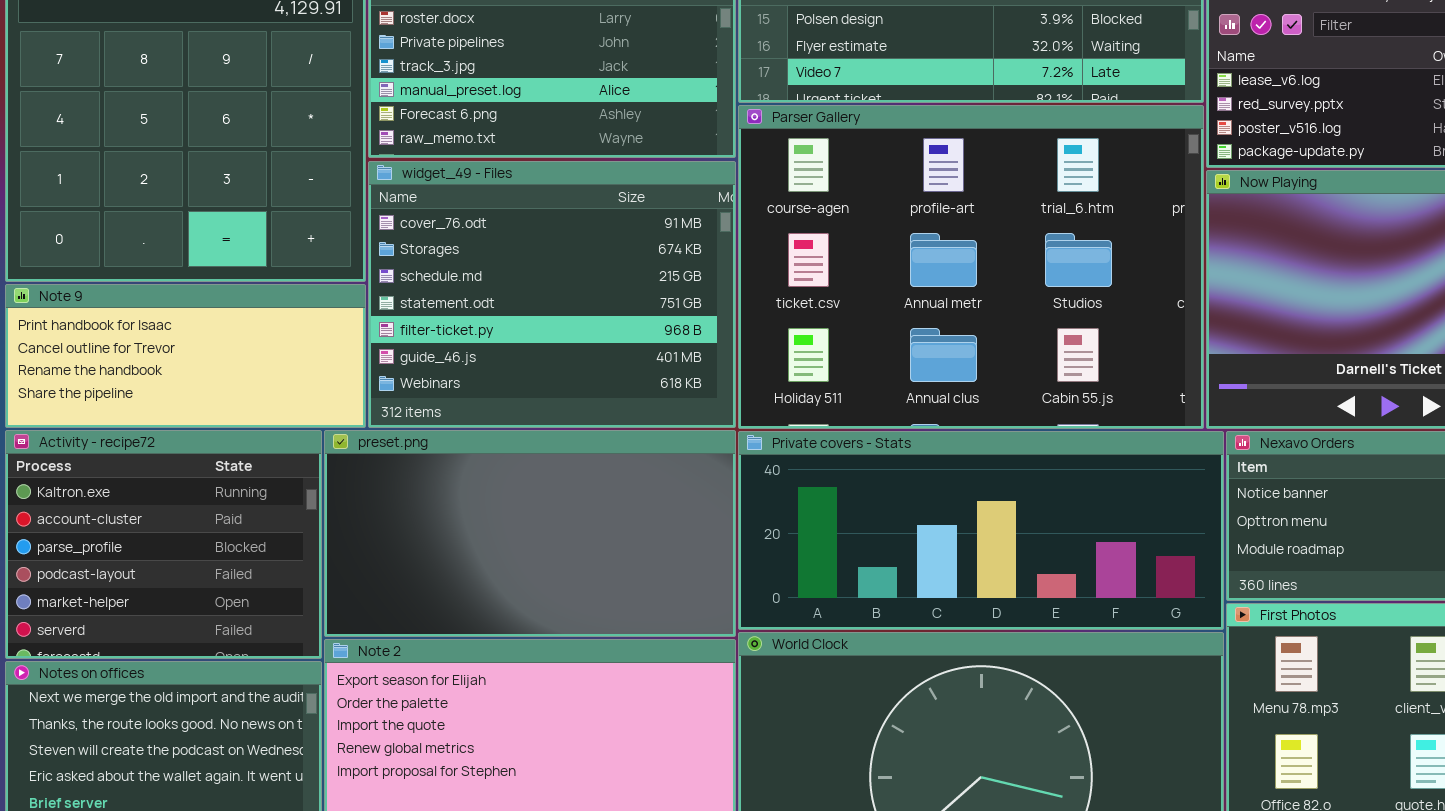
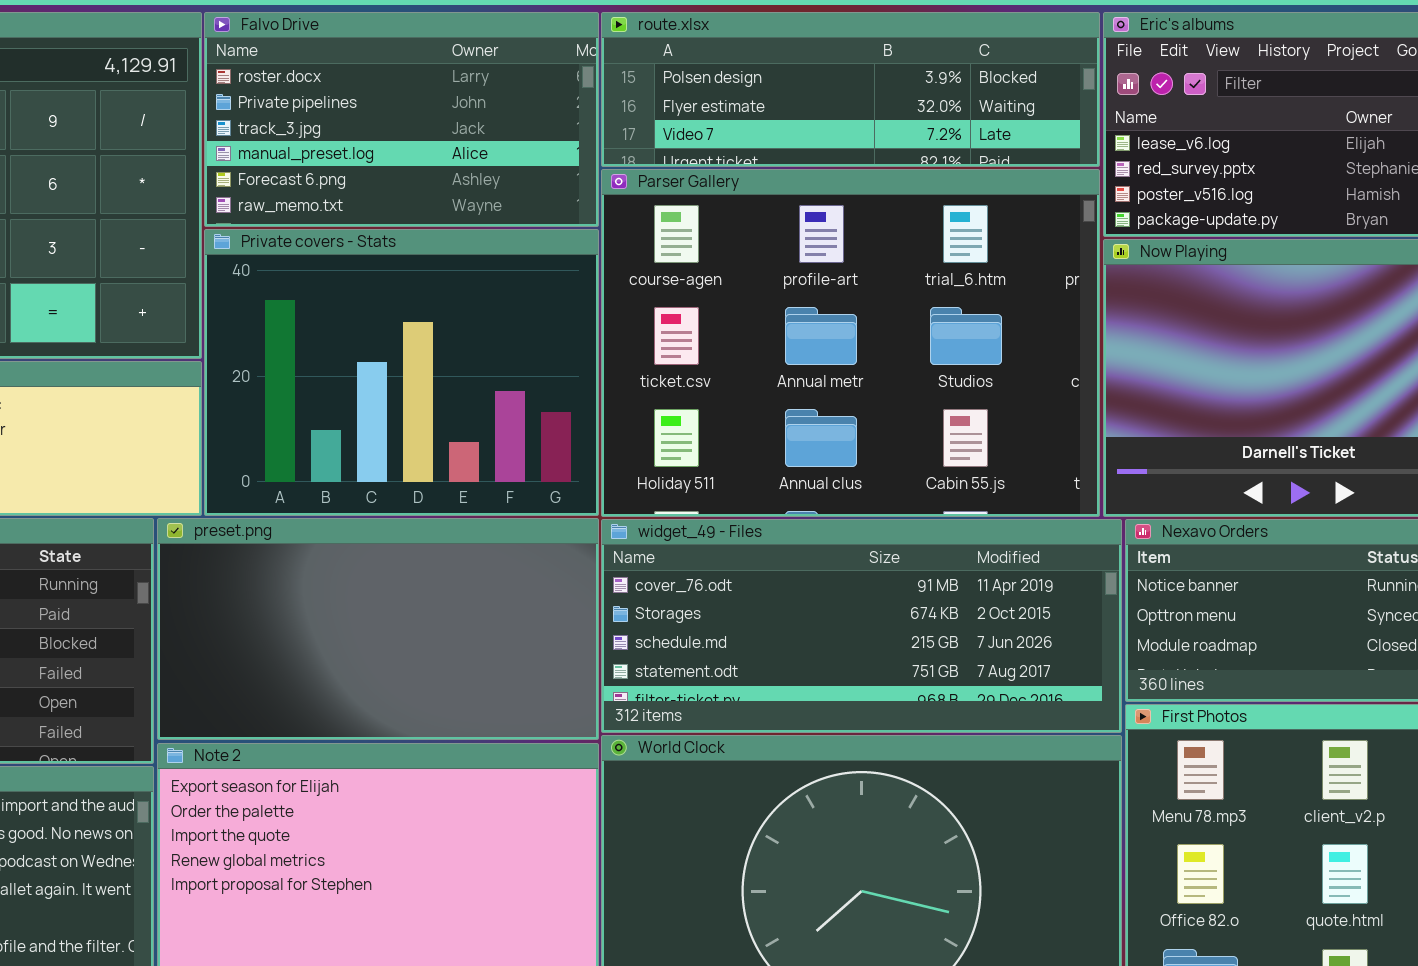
widget_49 - Files: [368,161,736,428] -> [601,519,1122,733], moved, resized
Private covers - Stats: [738,431,1224,630] -> [204,229,599,516], moved, resized

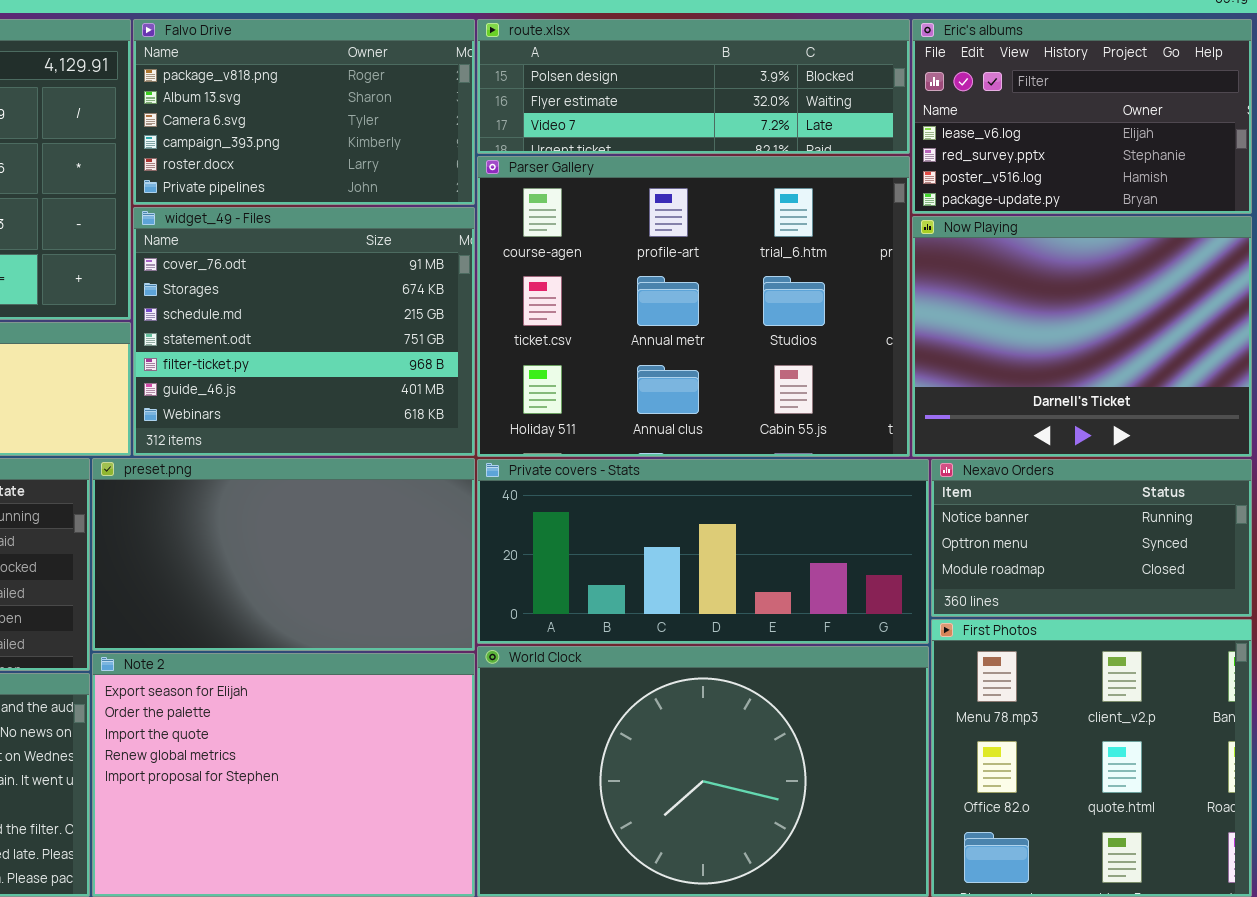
Falvo Drive: [204,12,599,227] -> [133,19,475,205], scrolled up 4 rows
Private covers - Stats: [204,229,599,516] -> [477,459,929,644], moved, resized
widget_49 - Files: [601,519,1122,733] -> [133,207,475,456], moved, resized

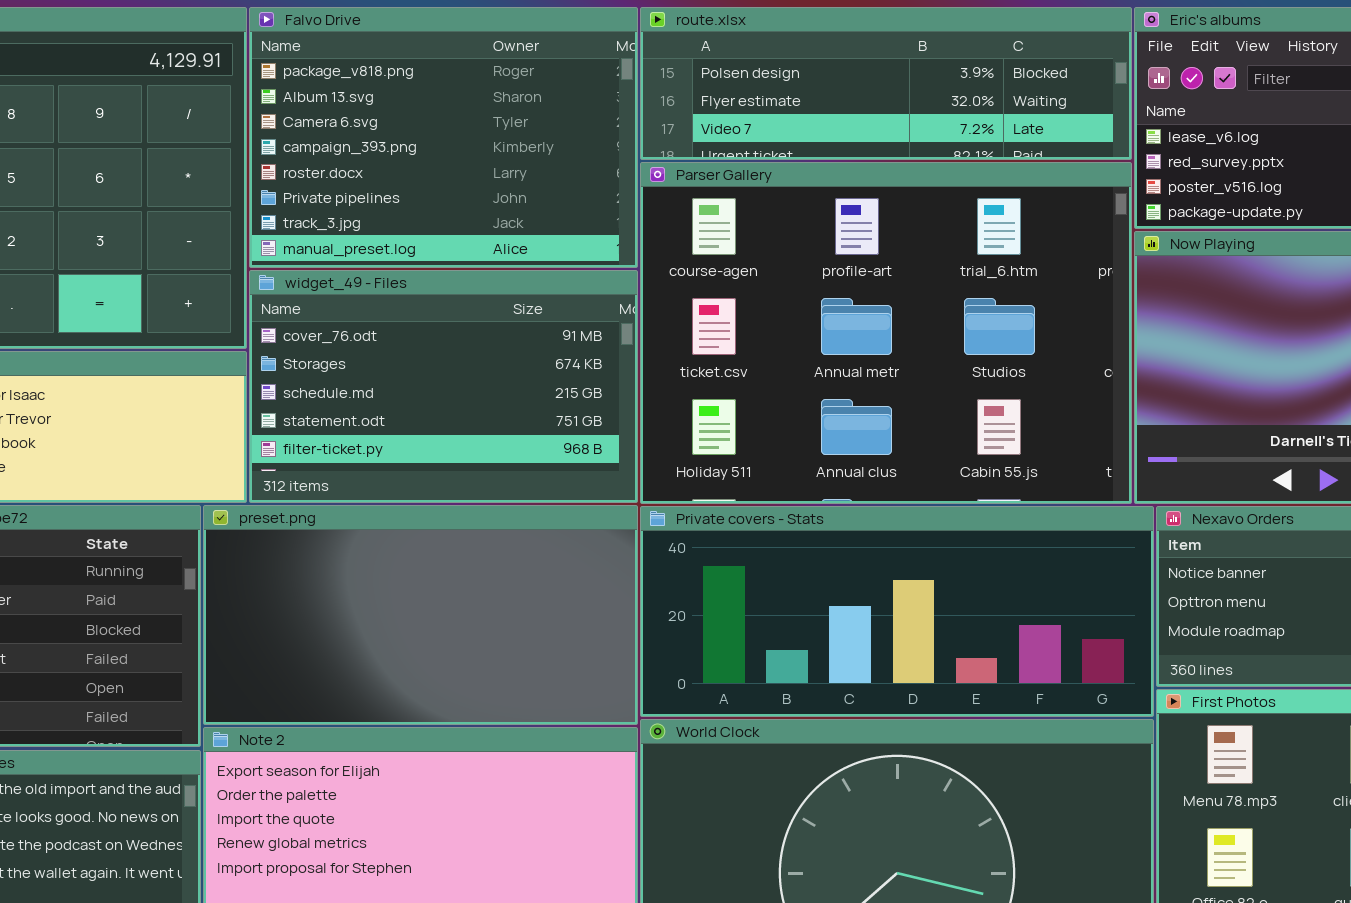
Falvo Drive: [133,19,475,205] -> [249,7,638,268], resized
widget_49 - Files: [133,207,475,456] -> [249,270,638,503], resized

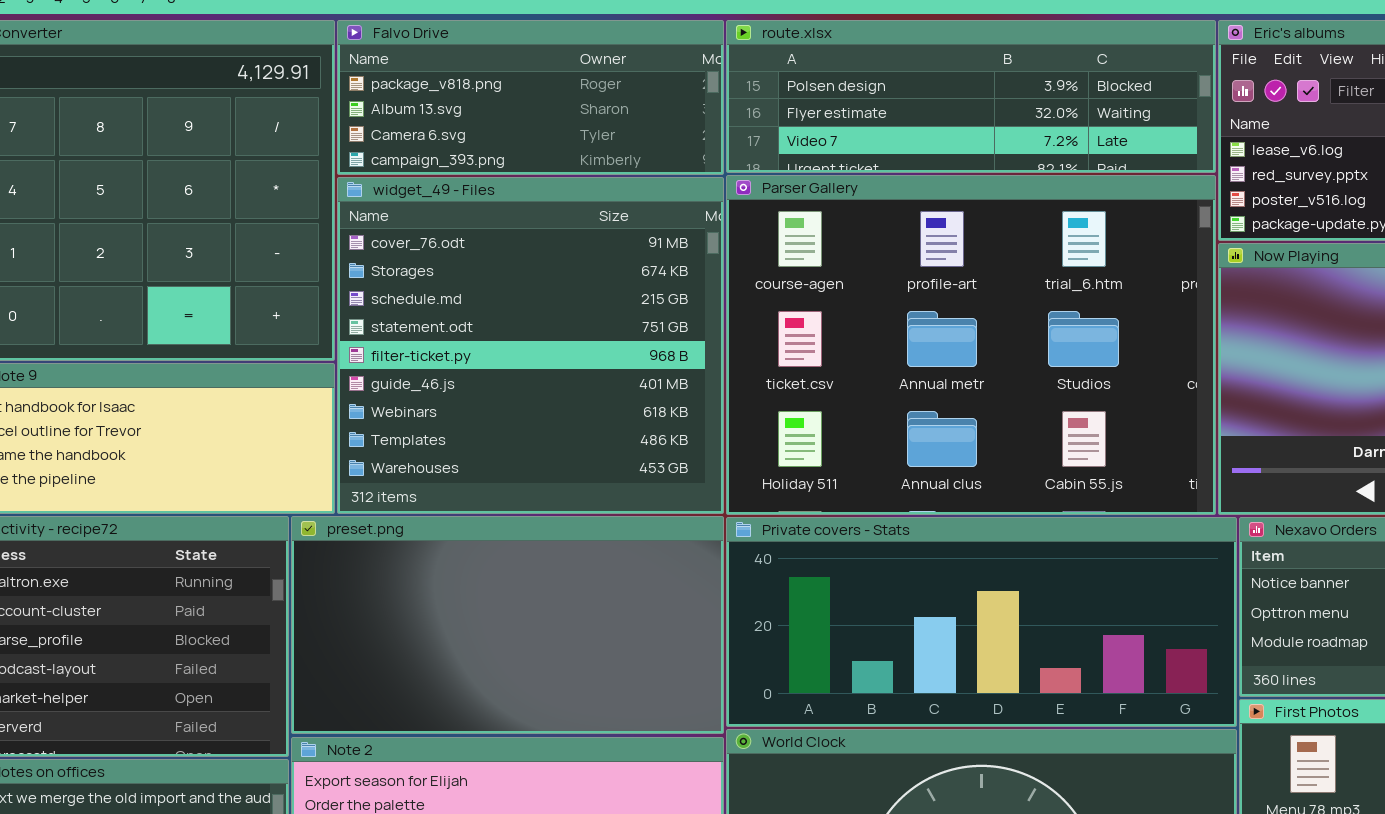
Falvo Drive: [249,7,638,268] -> [337,20,724,175], resized
widget_49 - Files: [249,270,638,503] -> [337,177,724,514], resized

